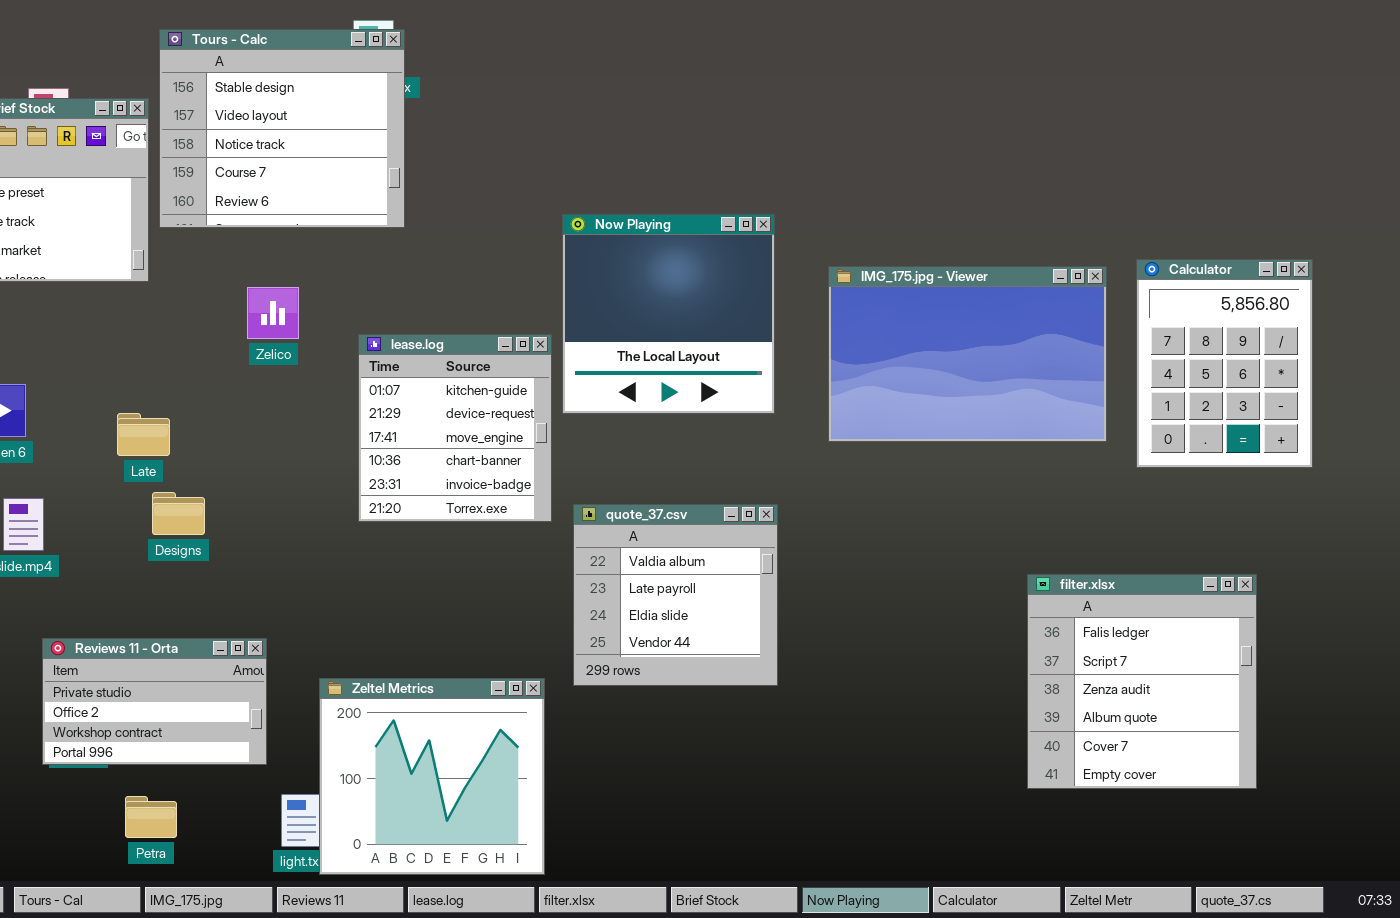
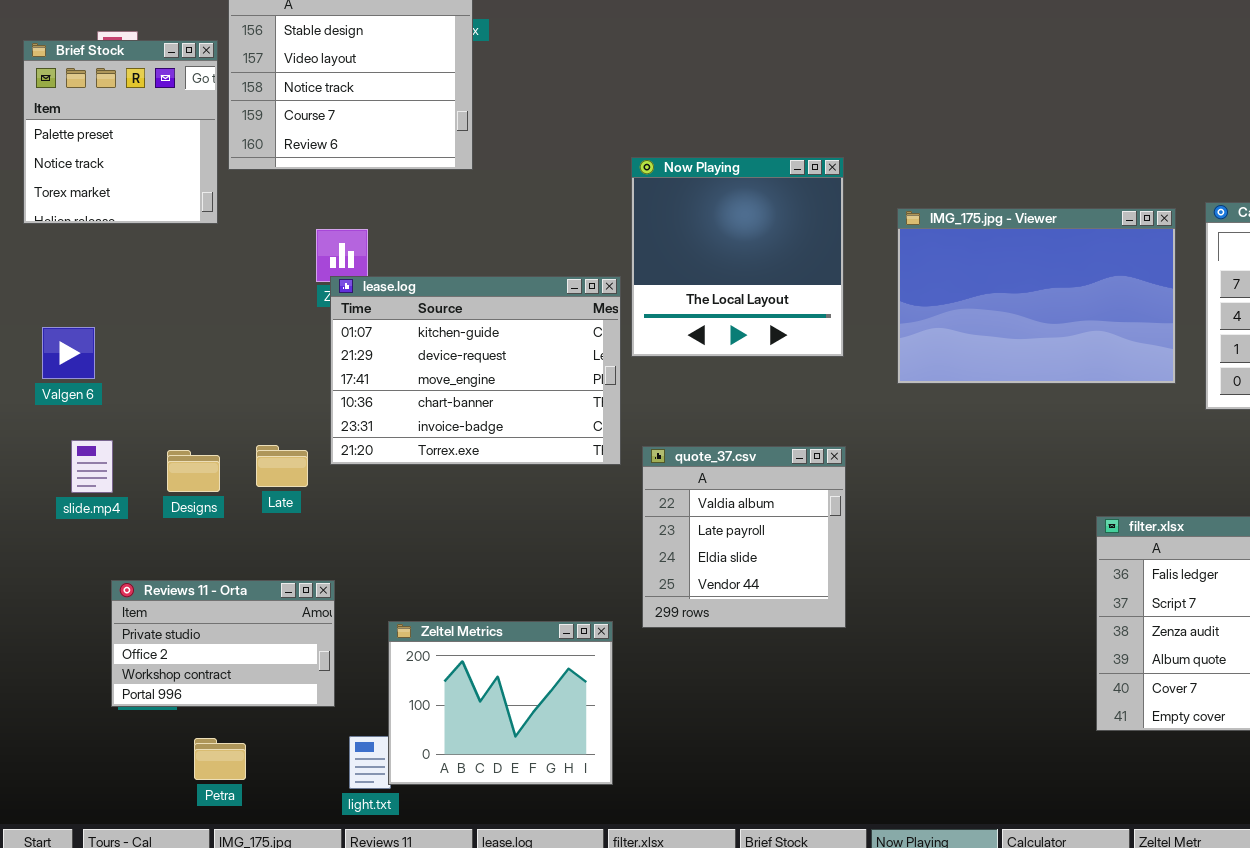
lease.log: [358,334,552,522] -> [330,276,621,465], resized
Late: [117,413,170,456] -> [256,445,308,487], moved
Designs: [152,492,205,535] -> [167,450,220,492], moved
Zeltel Metrics: [319,678,545,875] -> [388,621,613,785], resized

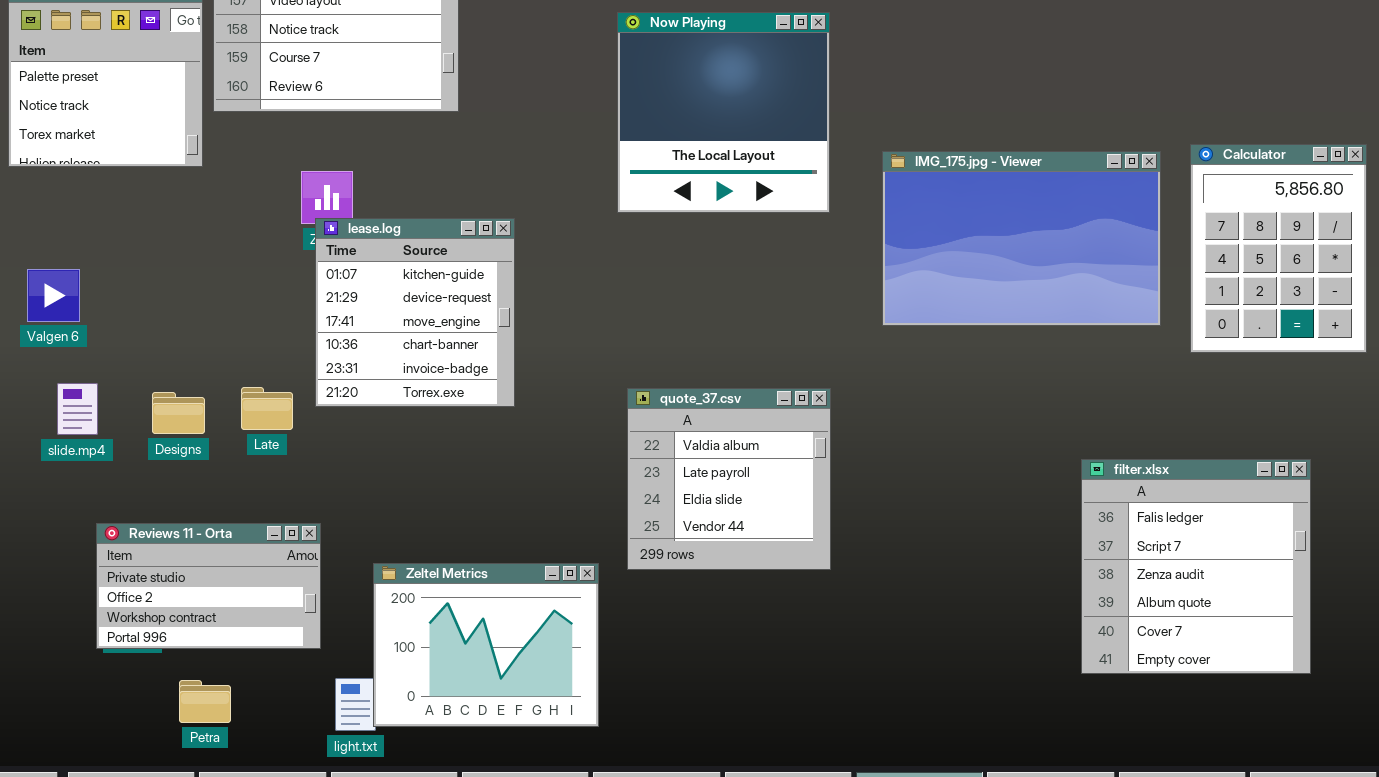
Now Playing: [631,157,844,357] -> [617,12,830,213], moved
lease.log: [330,276,621,465] -> [315,218,515,407], resized

